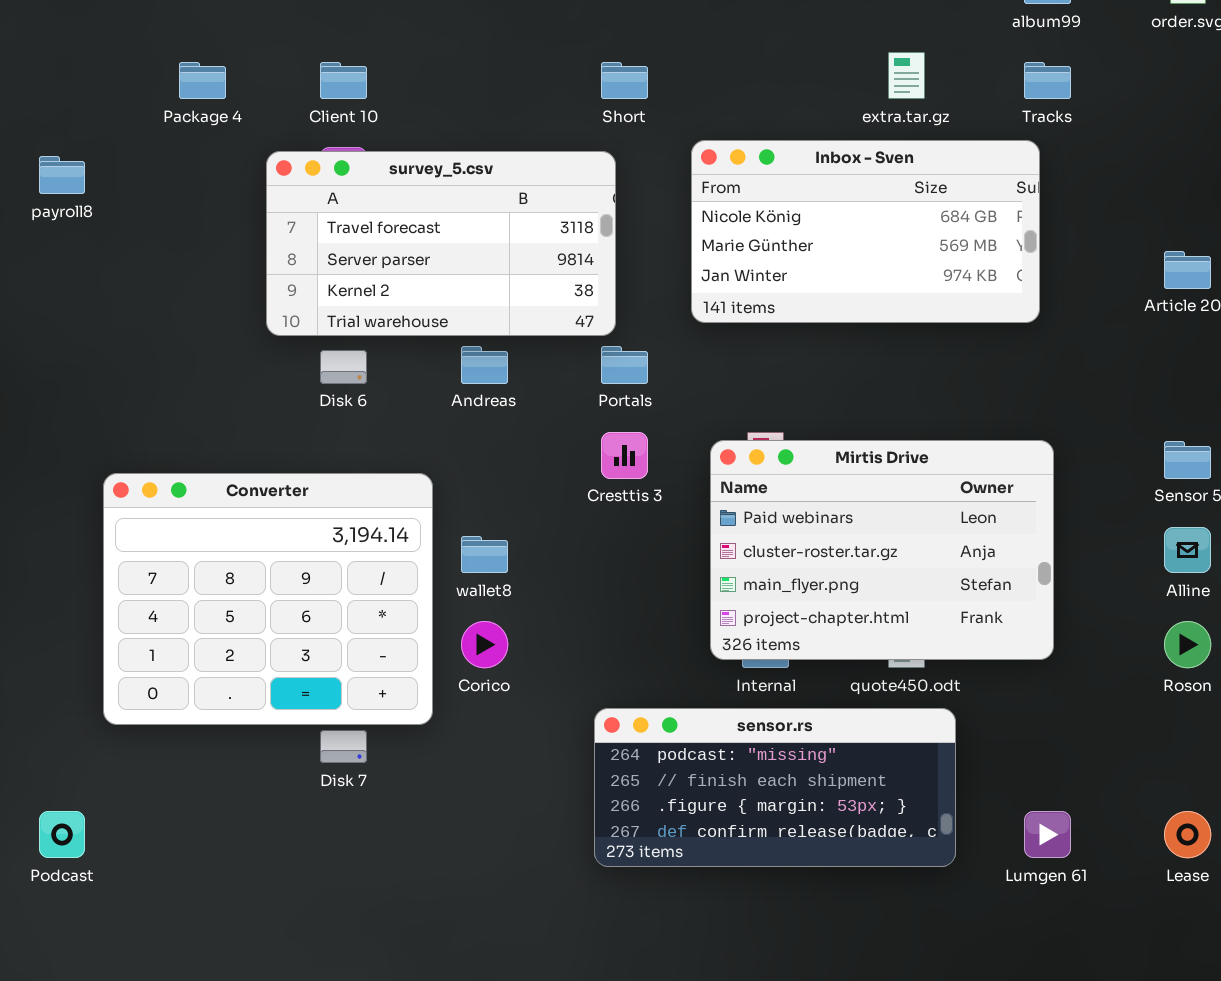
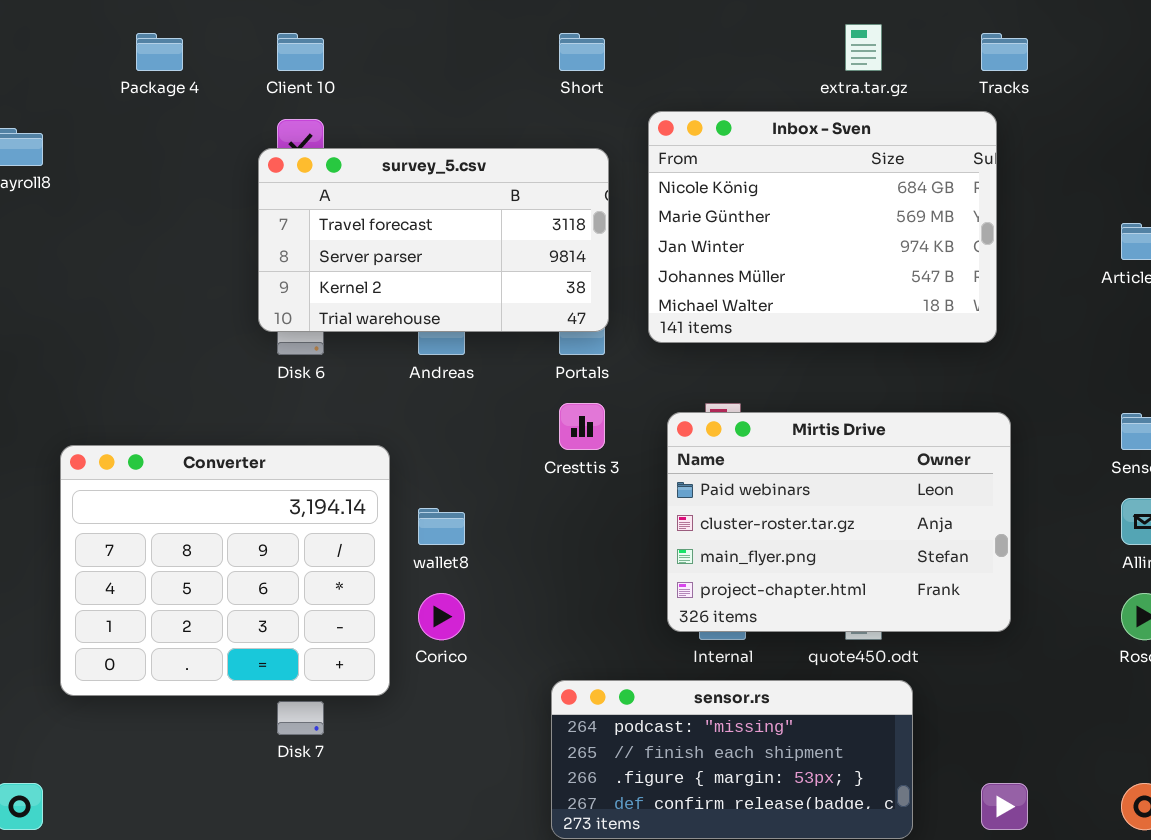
Inbox - Sven: [691,140,1040,323] -> [648,111,997,343], resized
survey_5.csv: [266,151,616,336] -> [258,148,609,332], moved

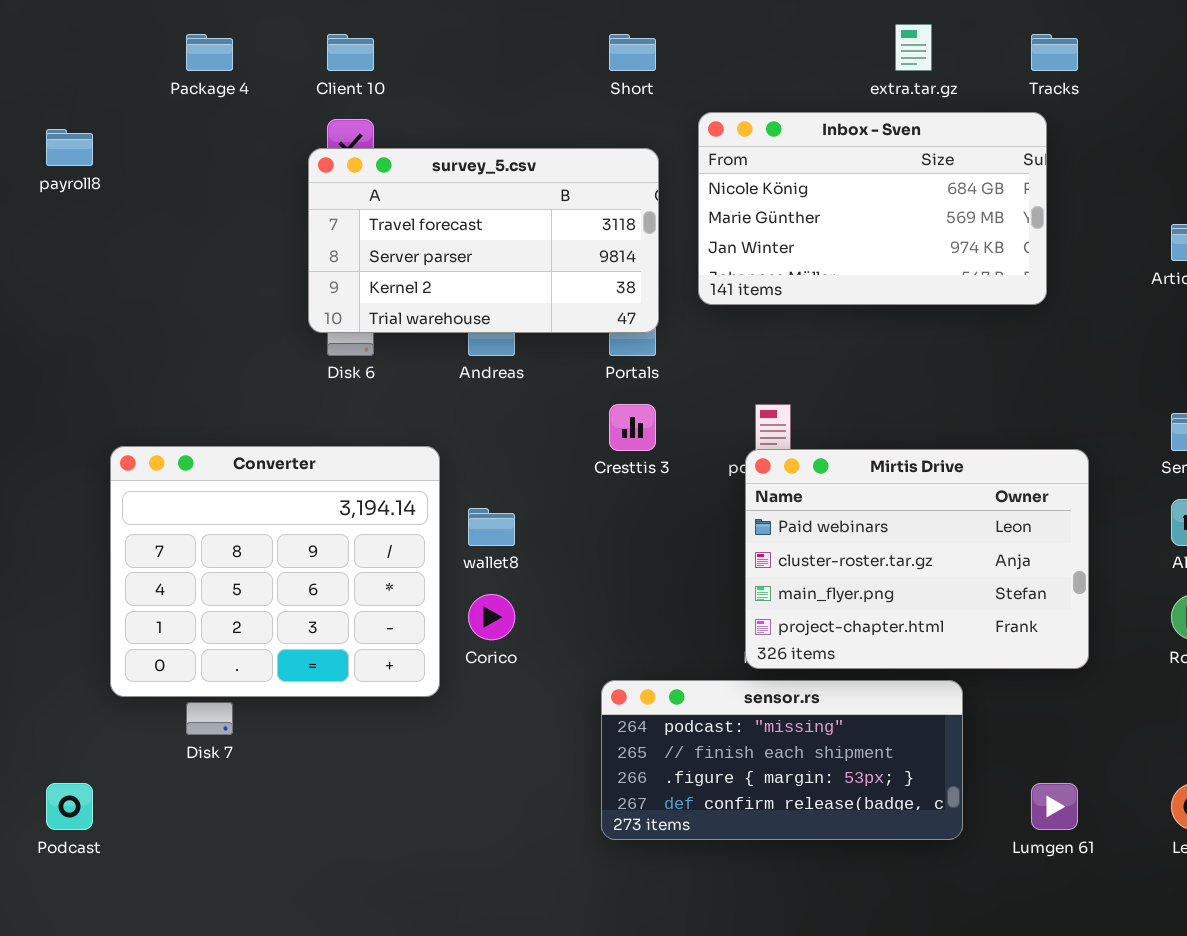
Inbox - Sven: [648,111,997,343] -> [698,112,1047,305], resized
Mirtis Drive: [667,412,1011,632] -> [745,449,1089,669], moved
Disk 7: [277,701,324,735] -> [186,702,233,735], moved

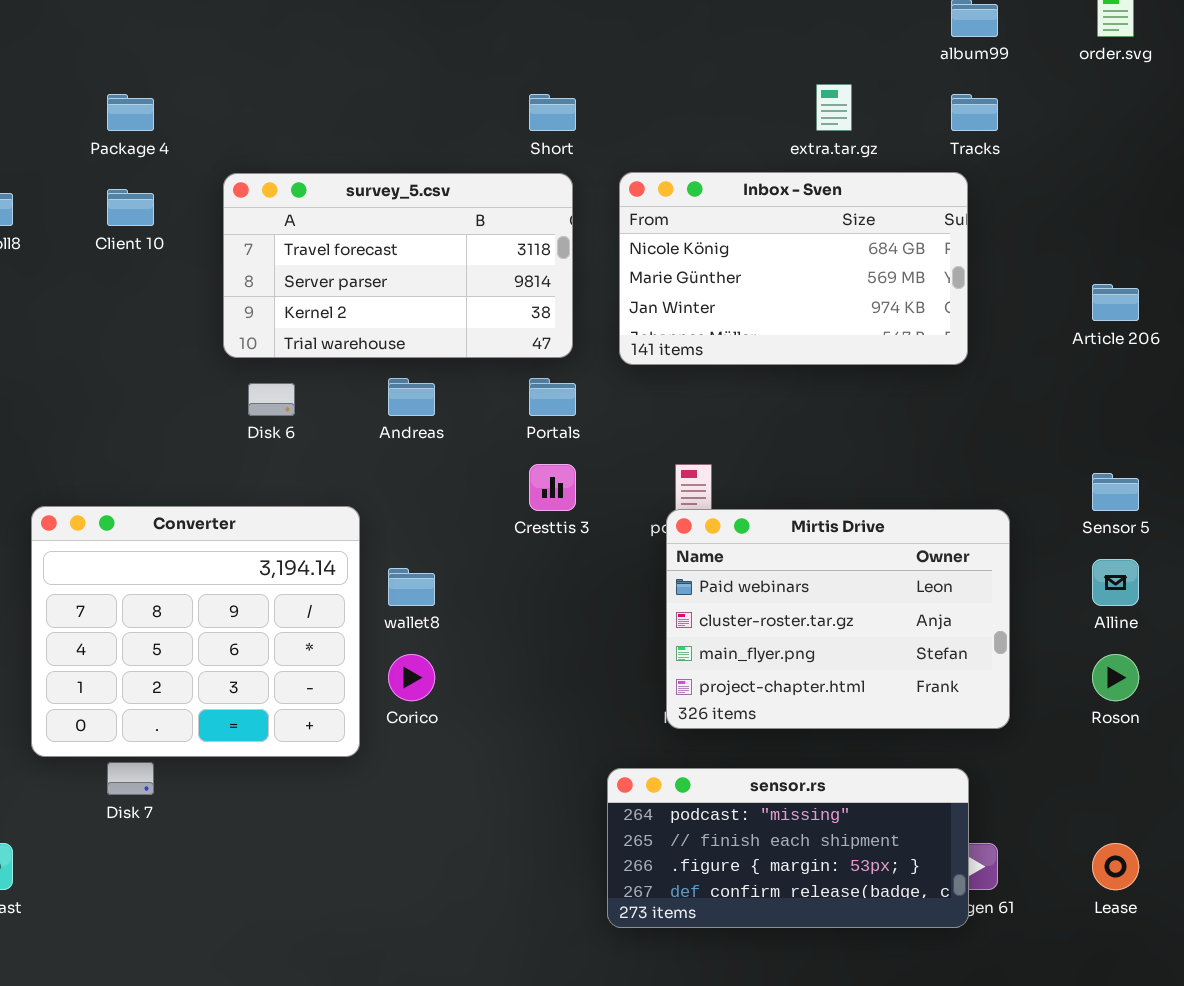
Client 10: [327,34,374,71] -> [107,189,154,226], moved
survey_5.csv: [308,148,659,333] -> [223,173,573,358], moved
sensor.rs: [601,680,963,840] -> [607,768,969,928], moved

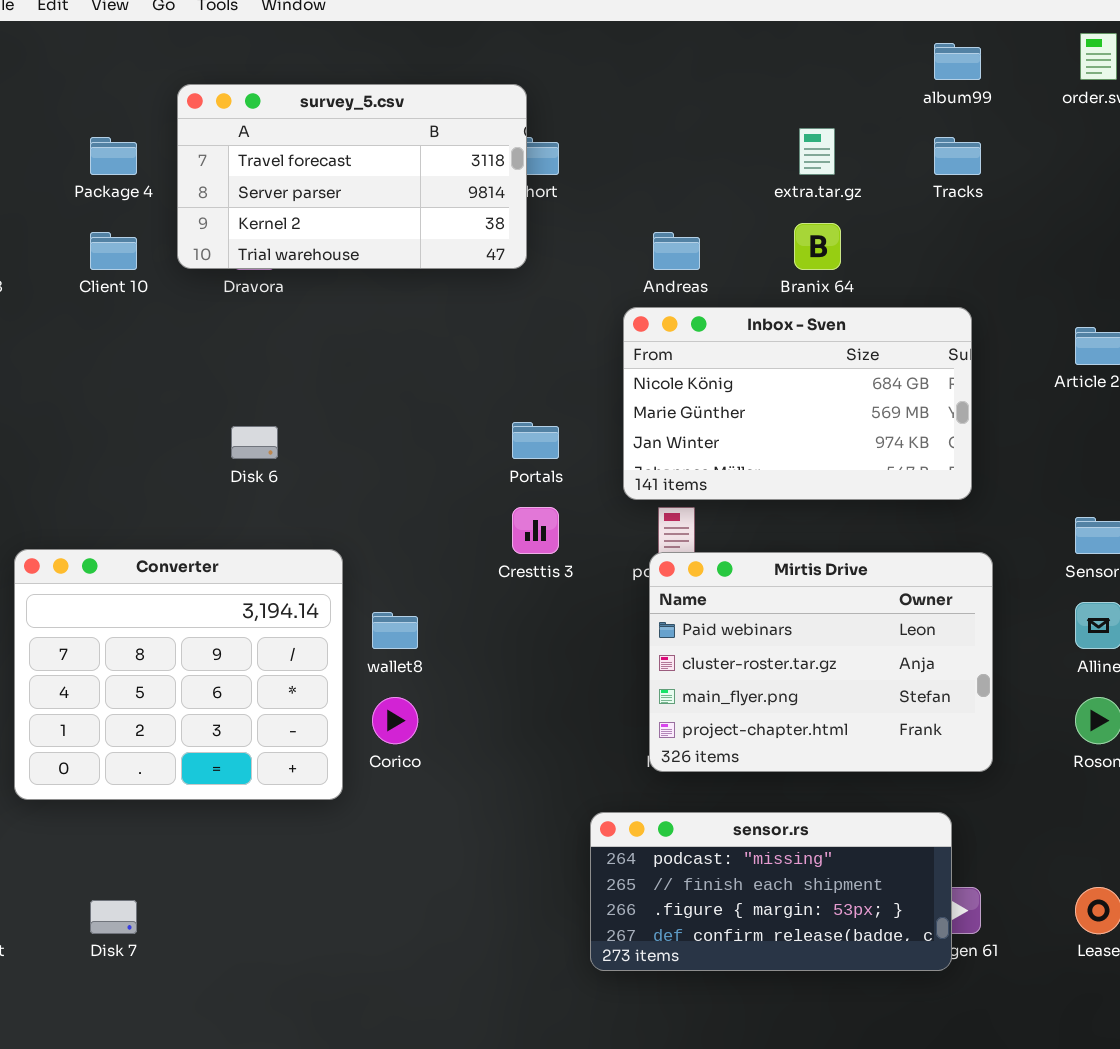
Inbox - Sven: [619,172,968,365] -> [623,307,972,500], moved
survey_5.csv: [223,173,573,358] -> [177,84,527,269], moved
Andreas: [388,378,435,416] -> [653,232,700,270], moved
Disk 7: [107,762,154,795] -> [90,900,137,934], moved

